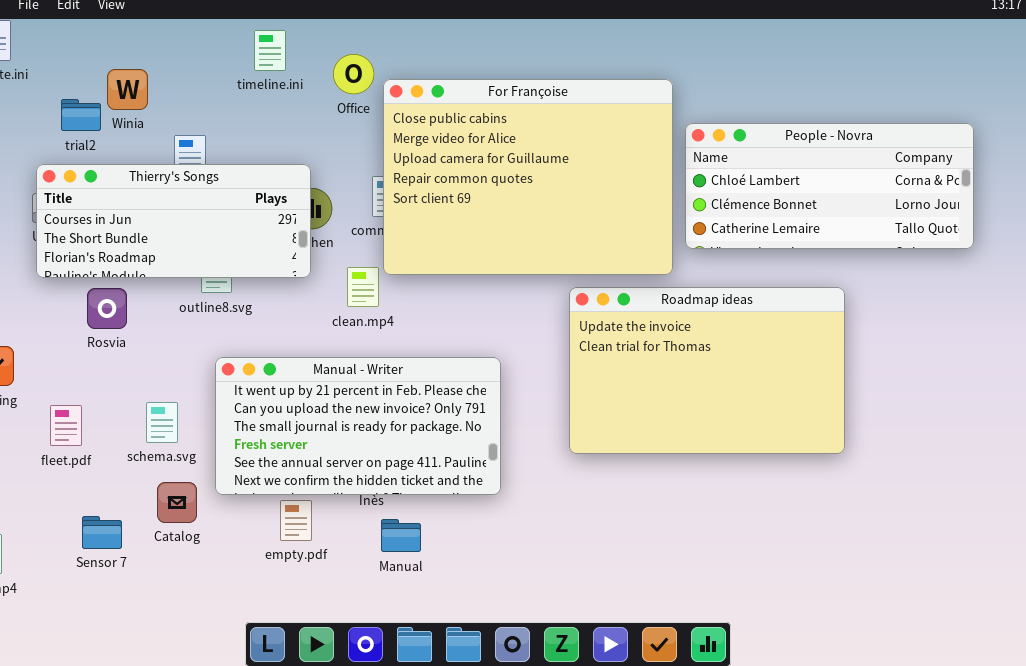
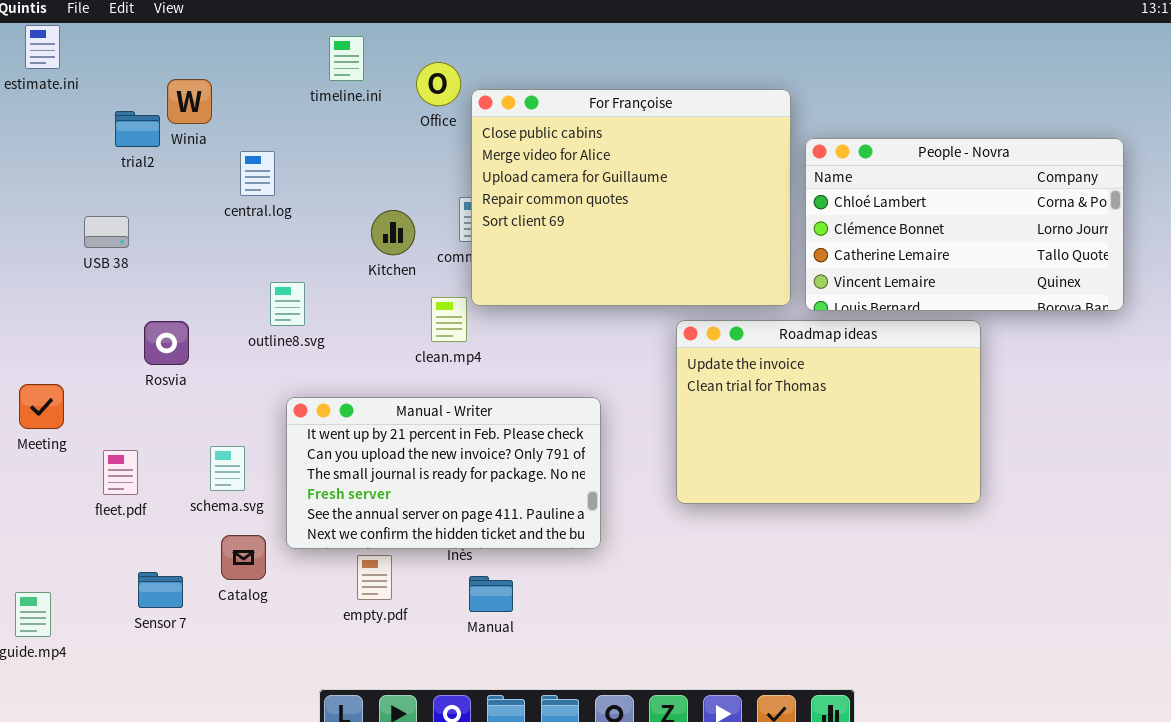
People - Novra: [685,123,974,249] -> [805,138,1124,311], resized
Thierry's Songs: [36,164,311,278] -> none, closed

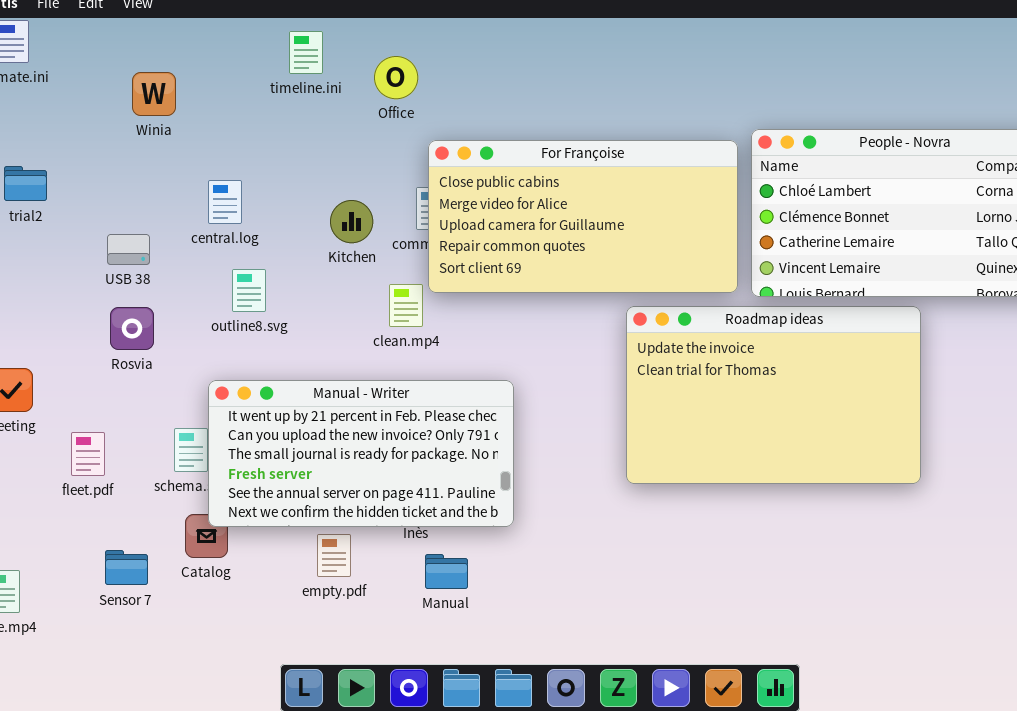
For Françoise: [471,89,791,306] -> [428,140,738,293], resized
trial2: [115,111,160,147] -> [4,166,47,201], moved
central.log: [240,151,275,196] -> [208,180,242,224], moved
USB 38: [84,216,129,248] -> [107,234,150,265], moved
Manual - Writer: [286,397,601,549] -> [208,380,514,527], moved

